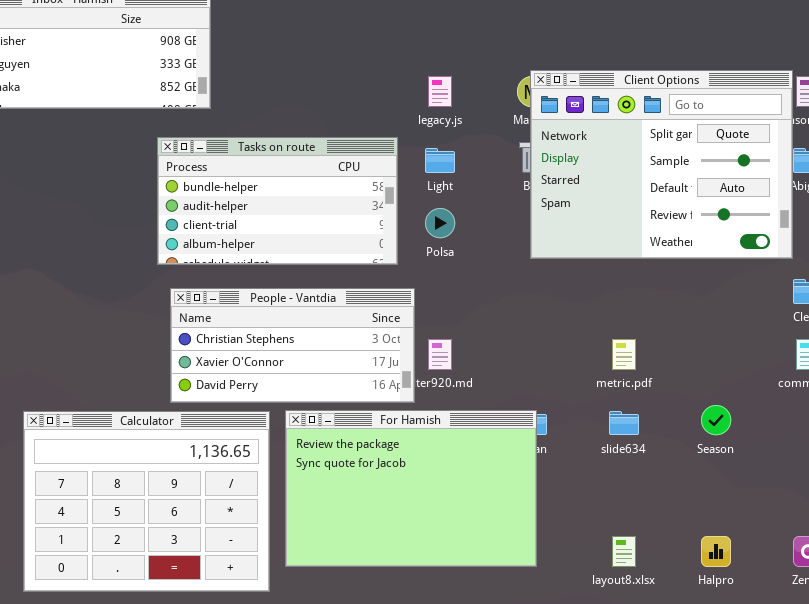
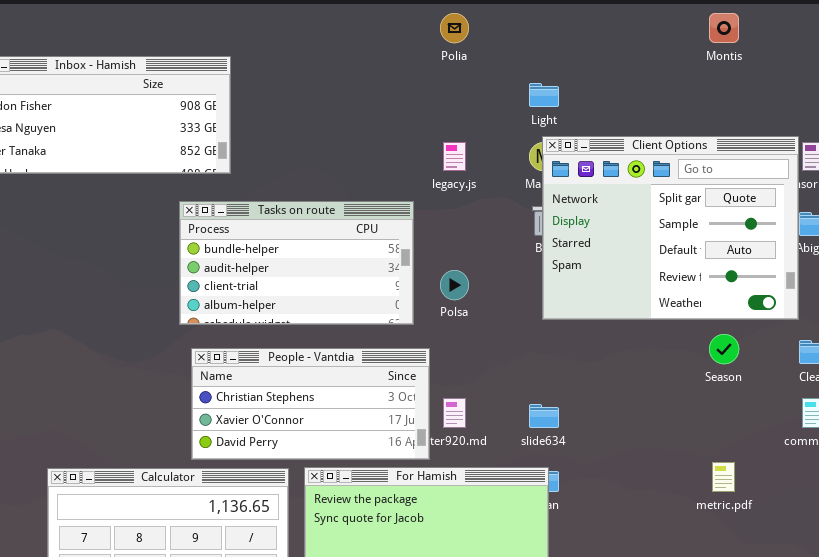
Light: [425,148,455,173] -> [529,83,559,107], moved
metric.pdf: [612,339,636,370] -> [712,462,735,492], moved
Season: [701,405,731,435] -> [709,334,739,364], moved
slide634: [609,411,639,435] -> [529,404,559,428], moved

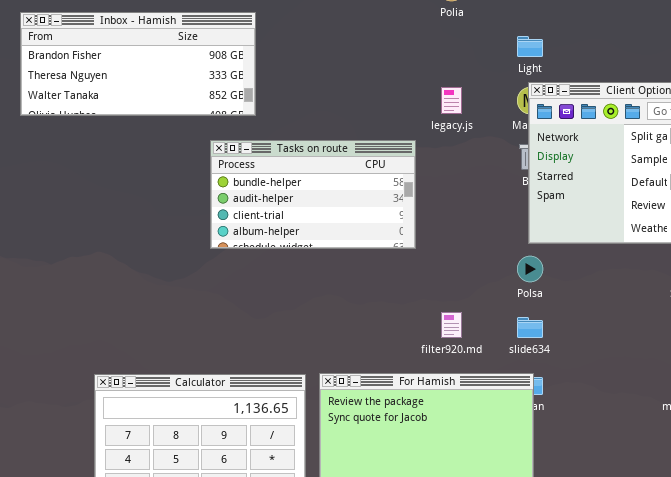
Polsa: [440,270,469,300] -> [517,256,543,282], moved
People - Vantdia: [191,348,430,460] -> none, closed

